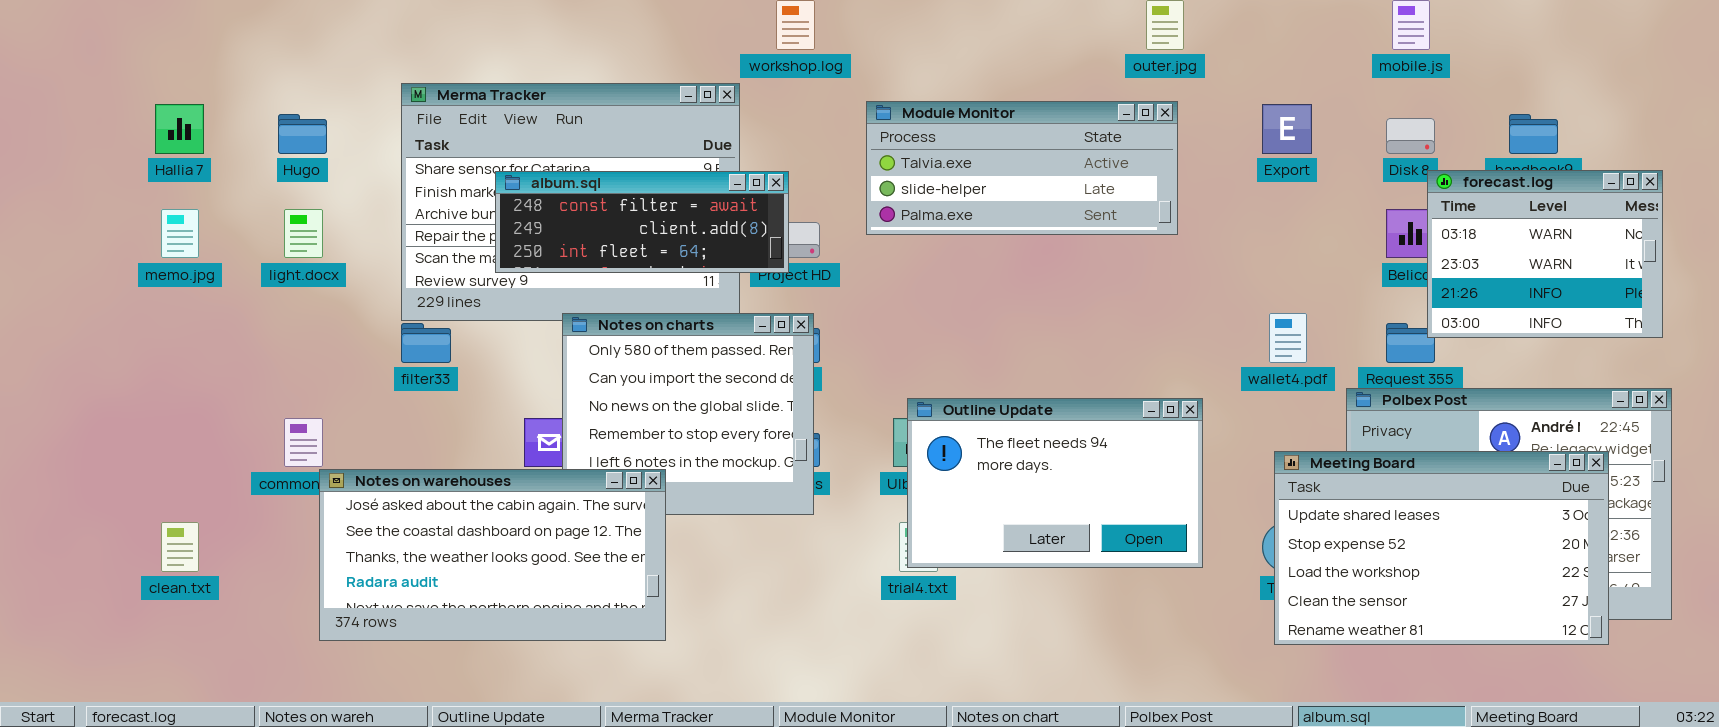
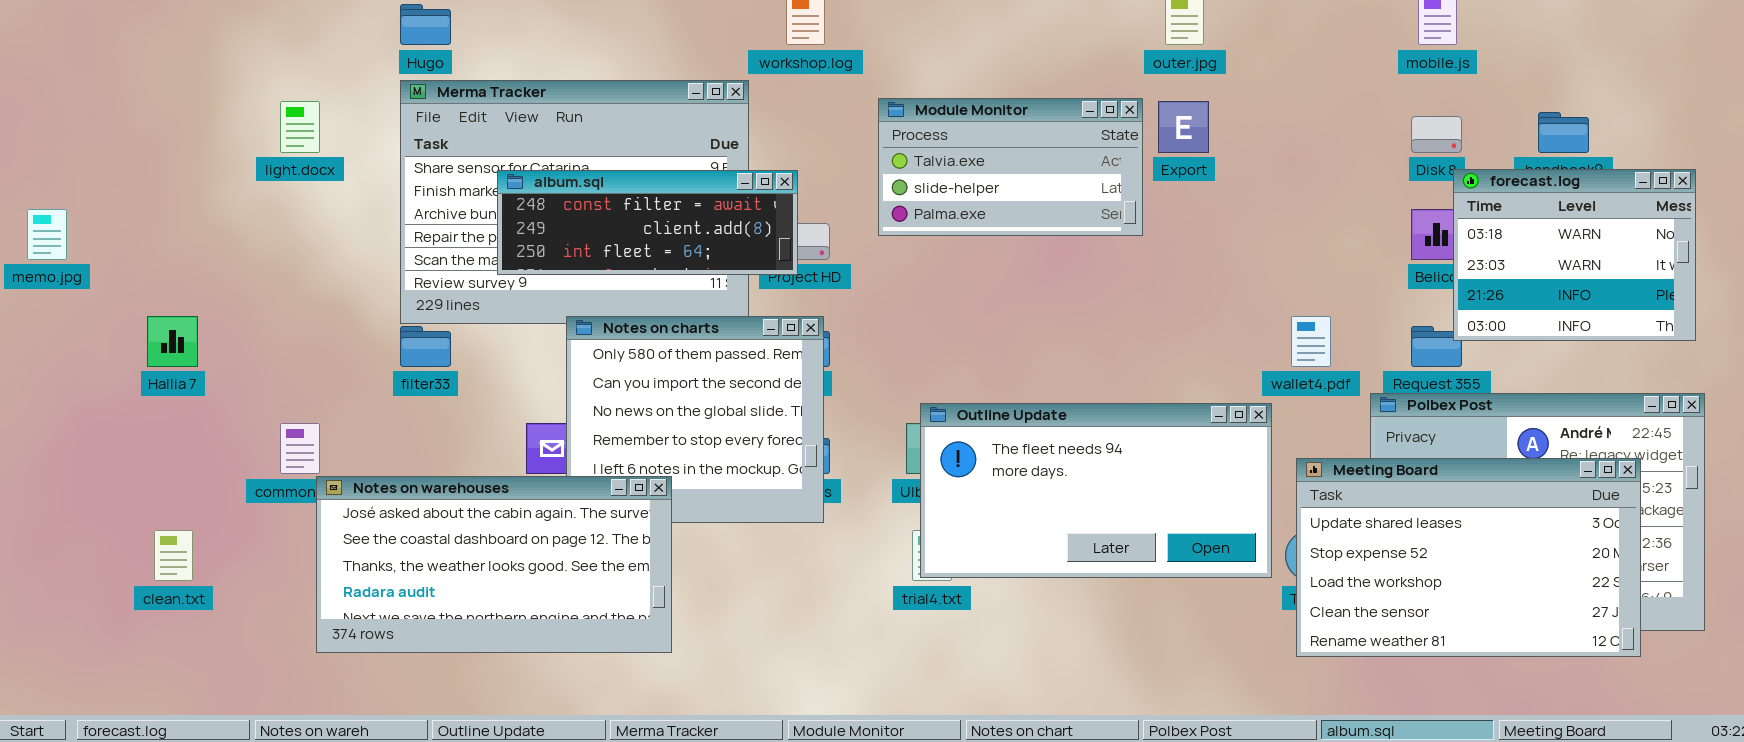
Module Monitor: [866,101,1178,235] -> [878,98,1143,236], resized
Hallia 7: [155,104,204,154] -> [147,316,198,367], moved
Export: [1262,104,1312,154] -> [1158,101,1209,153], moved
Hugo: [278,114,327,154] -> [400,4,451,45], moved
memo.jpg: [161,209,199,258] -> [27,209,67,260], moved
light.docx: [284,209,323,258] -> [280,101,320,153], moved
Outline Update: [907,398,1203,568] -> [920,403,1272,578], resized

